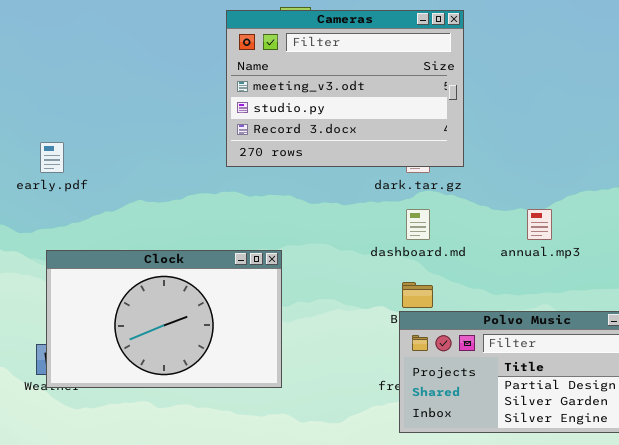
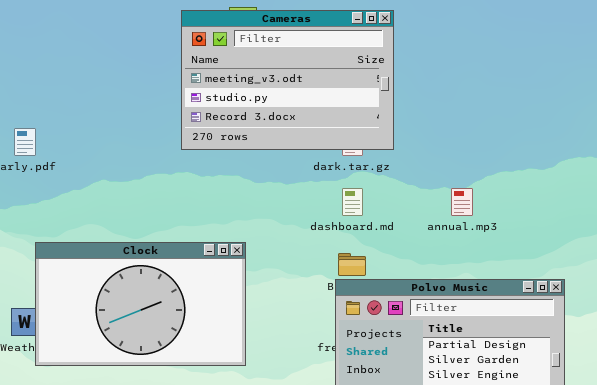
Clock: [46,250,282,388] -> [35,242,246,366], moved

